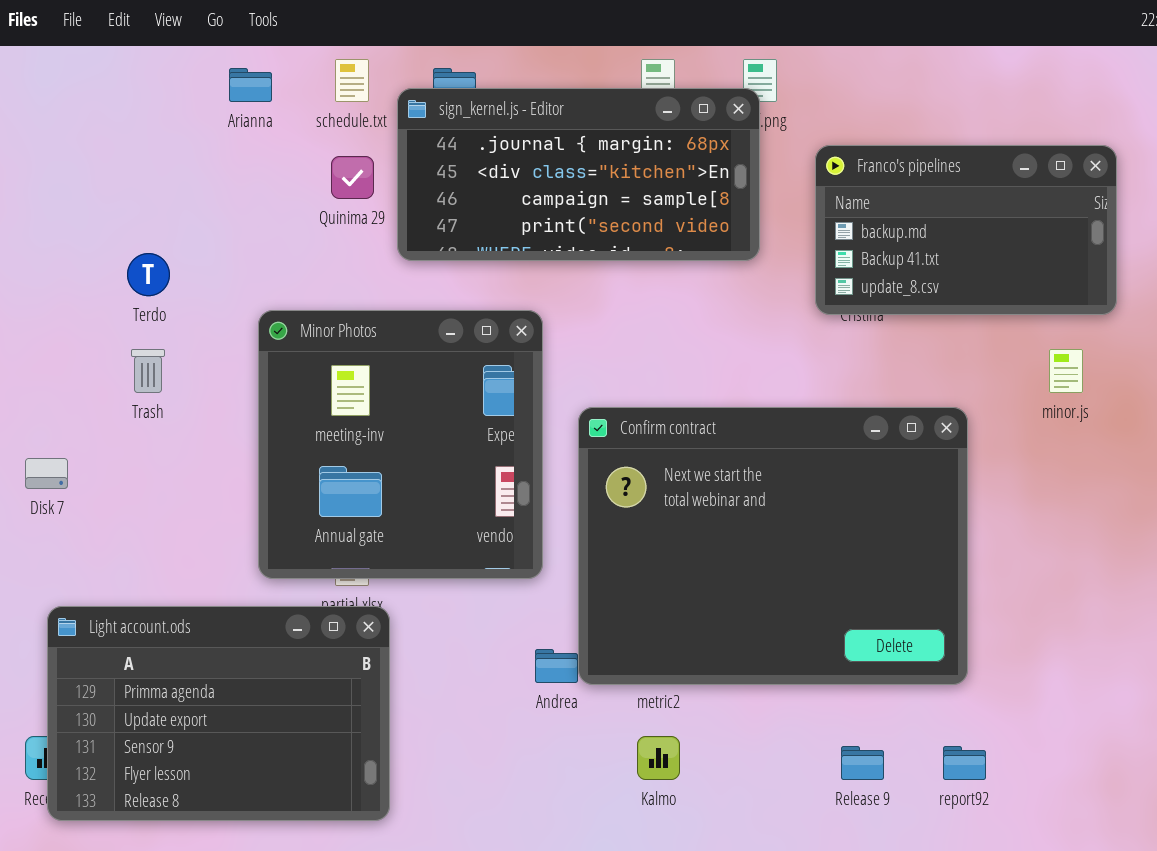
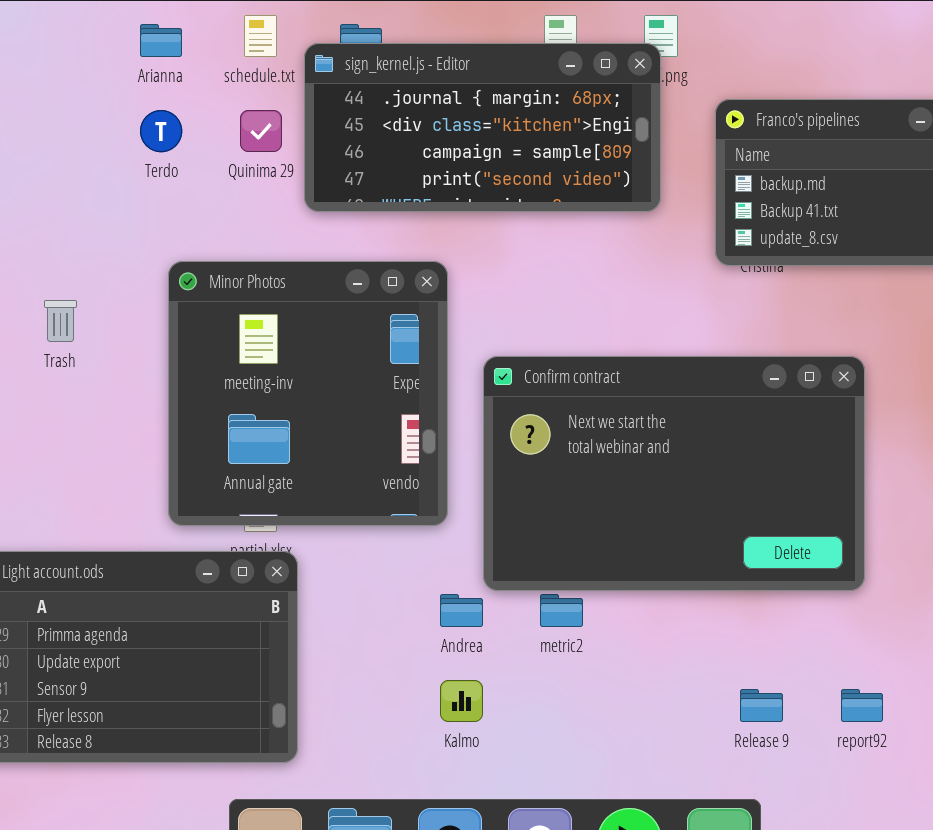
Terdo: [127,253,170,296] -> [140,110,182,152], moved
Confirm contract: [578,407,968,685] -> [483,356,865,591], resized
Kalmo: [637,736,680,780] -> [440,680,483,722], moved

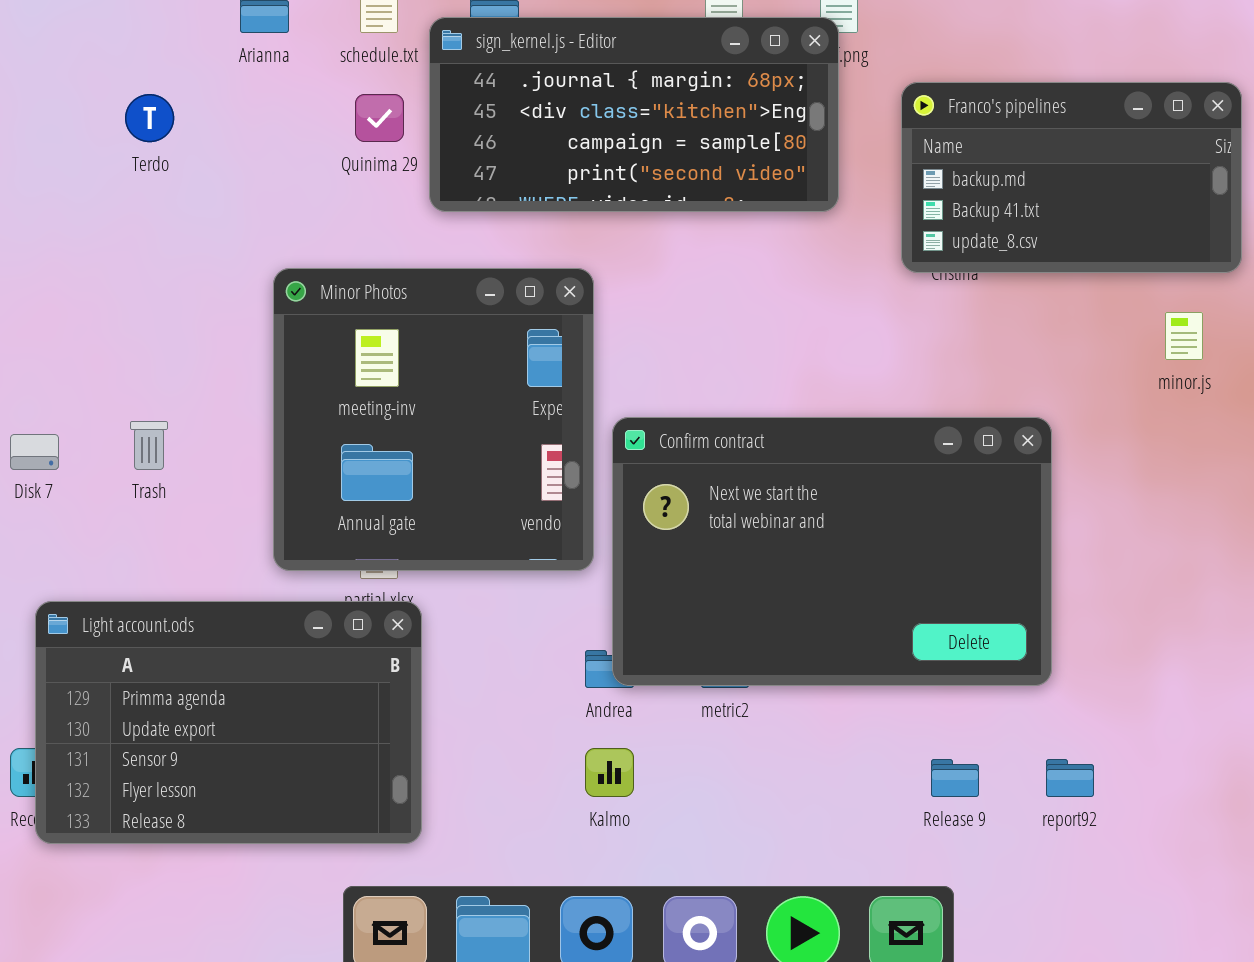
Terdo: [140,110,182,152] -> [125,94,174,142], moved
Trash: [44,300,77,342] -> [130,421,168,470], moved
Confirm contract: [483,356,865,591] -> [612,417,1052,686], moved

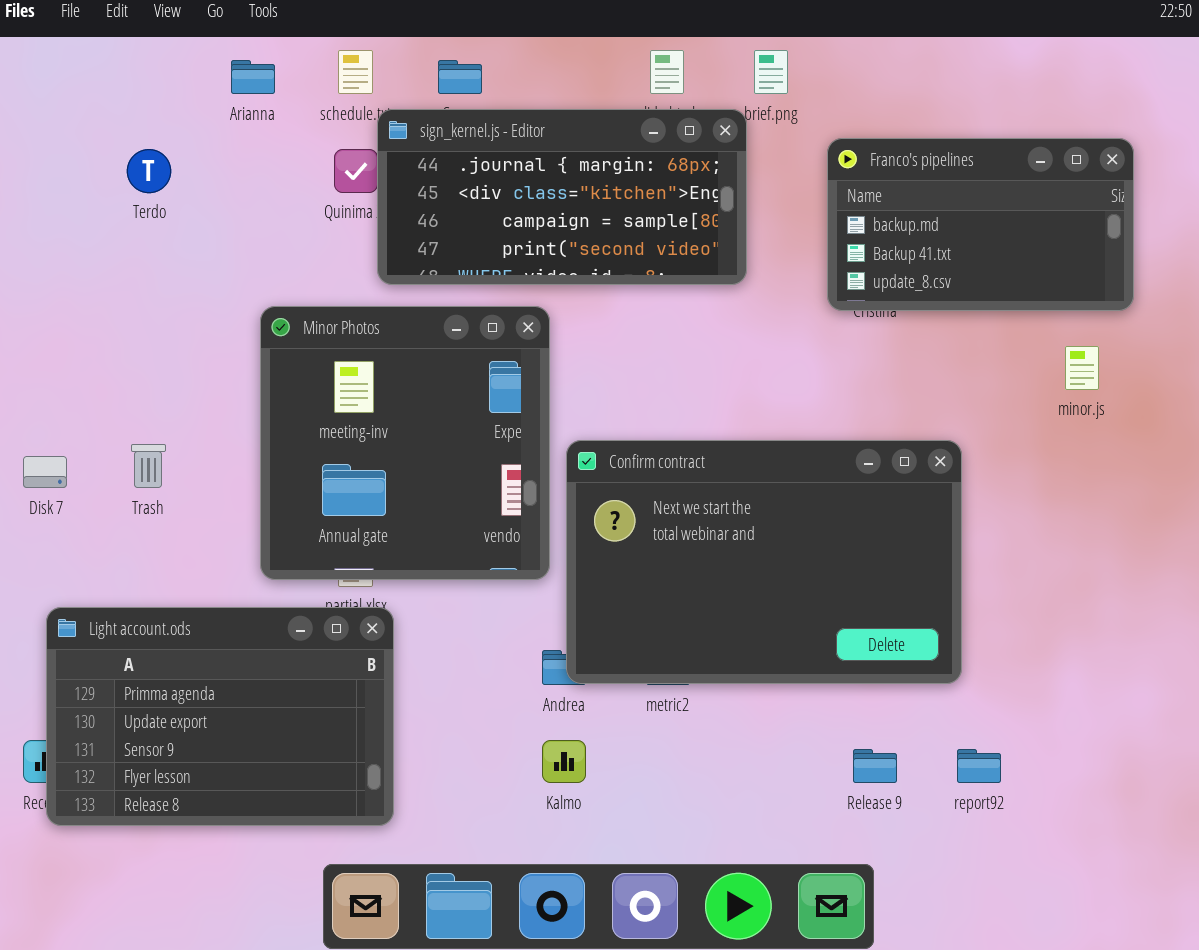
sign_kernel.js - Editor: [429,17,839,212] -> [377,109,747,285], moved

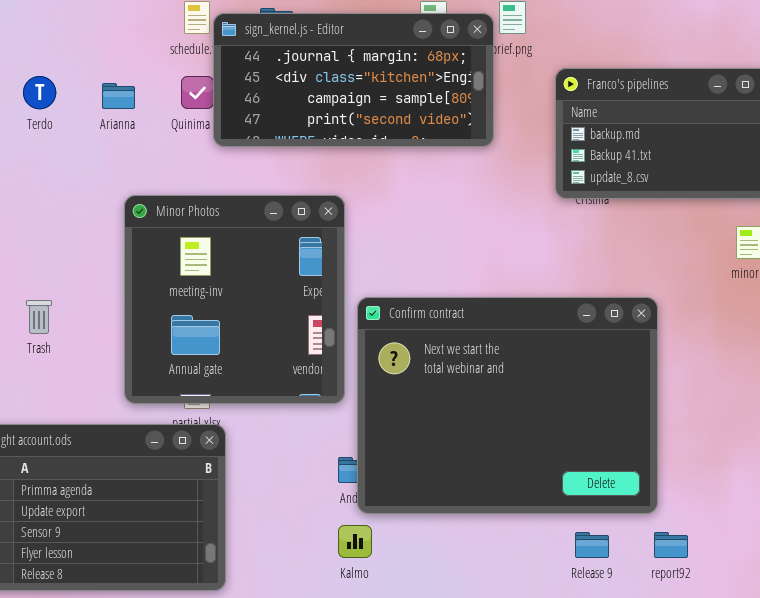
Arianna: [231,60,275,94] -> [102,83,135,109], moved
sign_kernel.js - Editor: [377,109,747,285] -> [213,13,494,147], moved
Confirm contract: [566,440,962,684] -> [357,297,658,514], resized

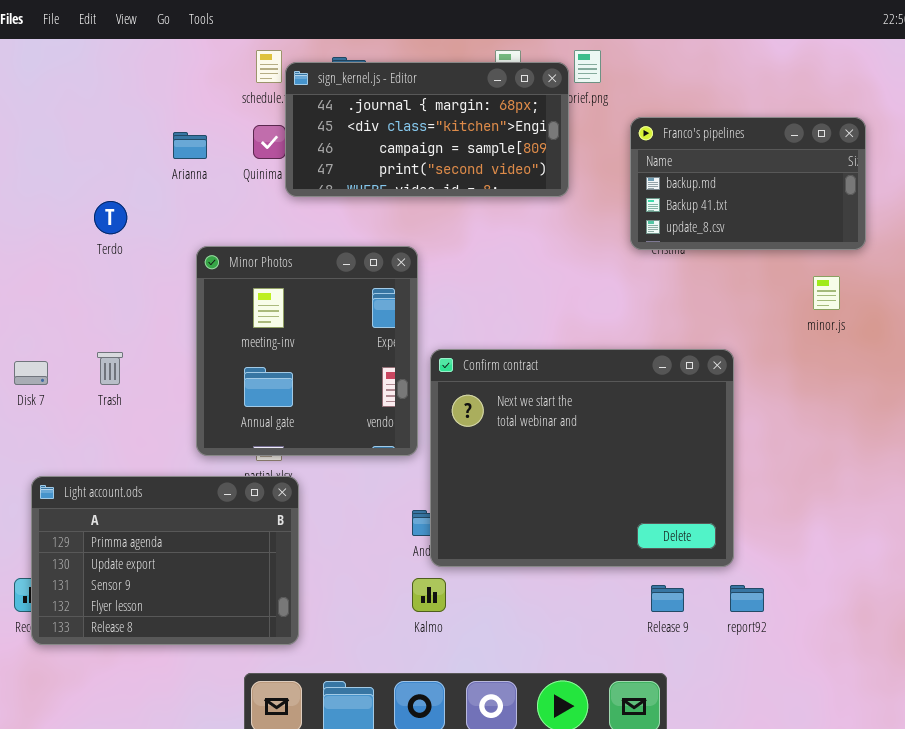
Terdo: [23,76,56,109] -> [94,201,127,234], moved

